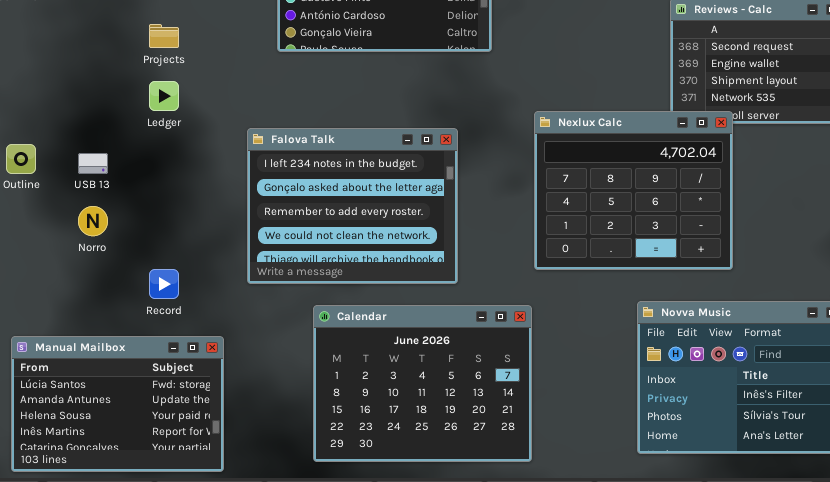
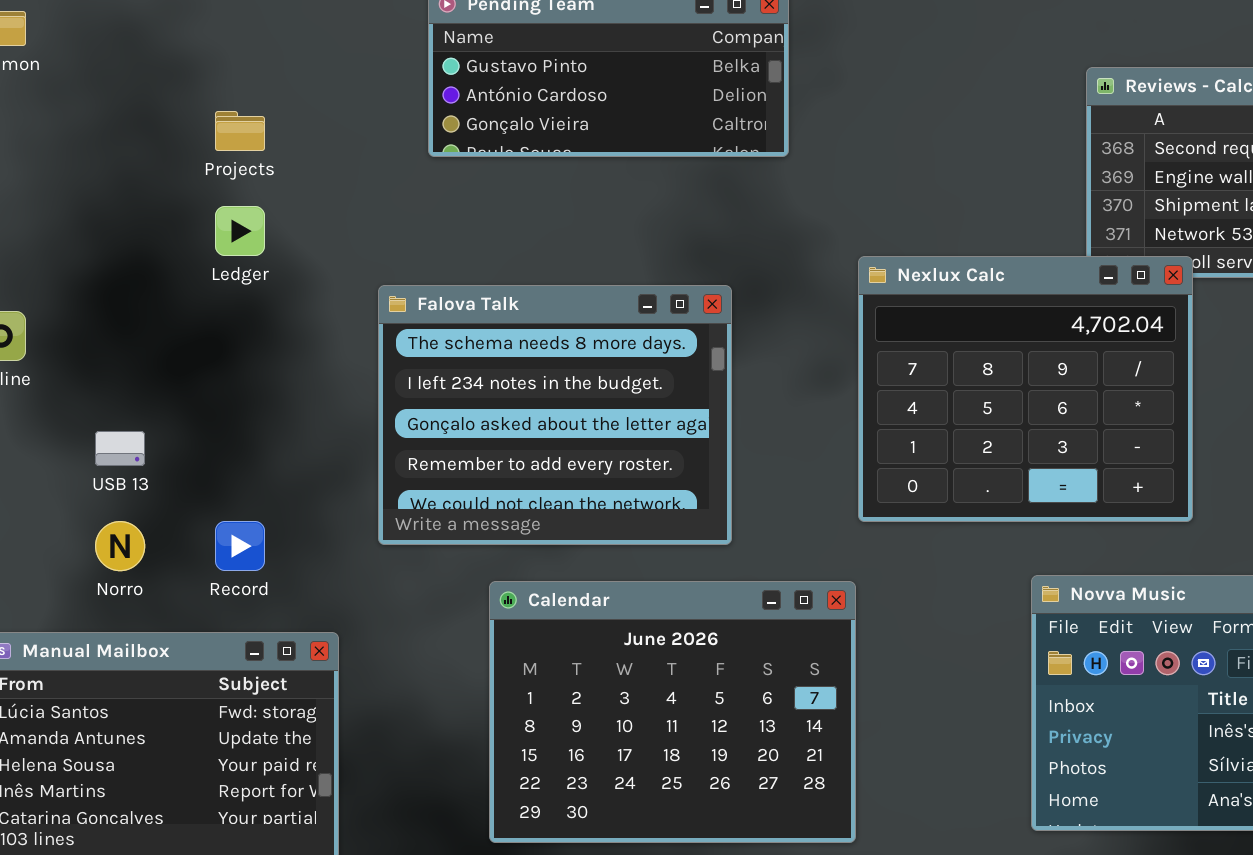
Falova Talk: [247,128,458,284] -> [378,285,732,545], scrolled up 1 row
USB 13: [78,153,108,174] -> [95,431,145,466], moved
Norro: [78,206,108,236] -> [95,521,145,571], moved

